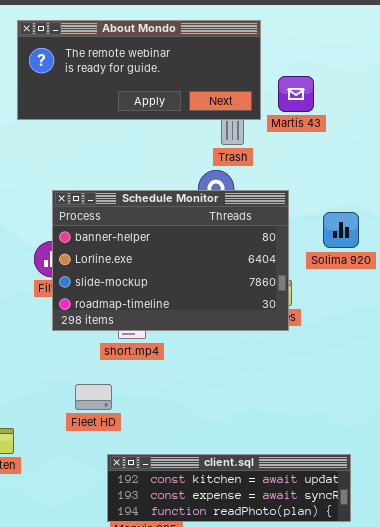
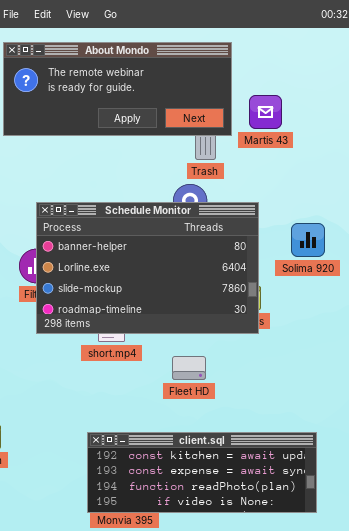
Fleet HD: [75,384,112,410] -> [172,356,206,380], moved
client.sql: [107,454,351,522] -> [87,432,317,513], resized

